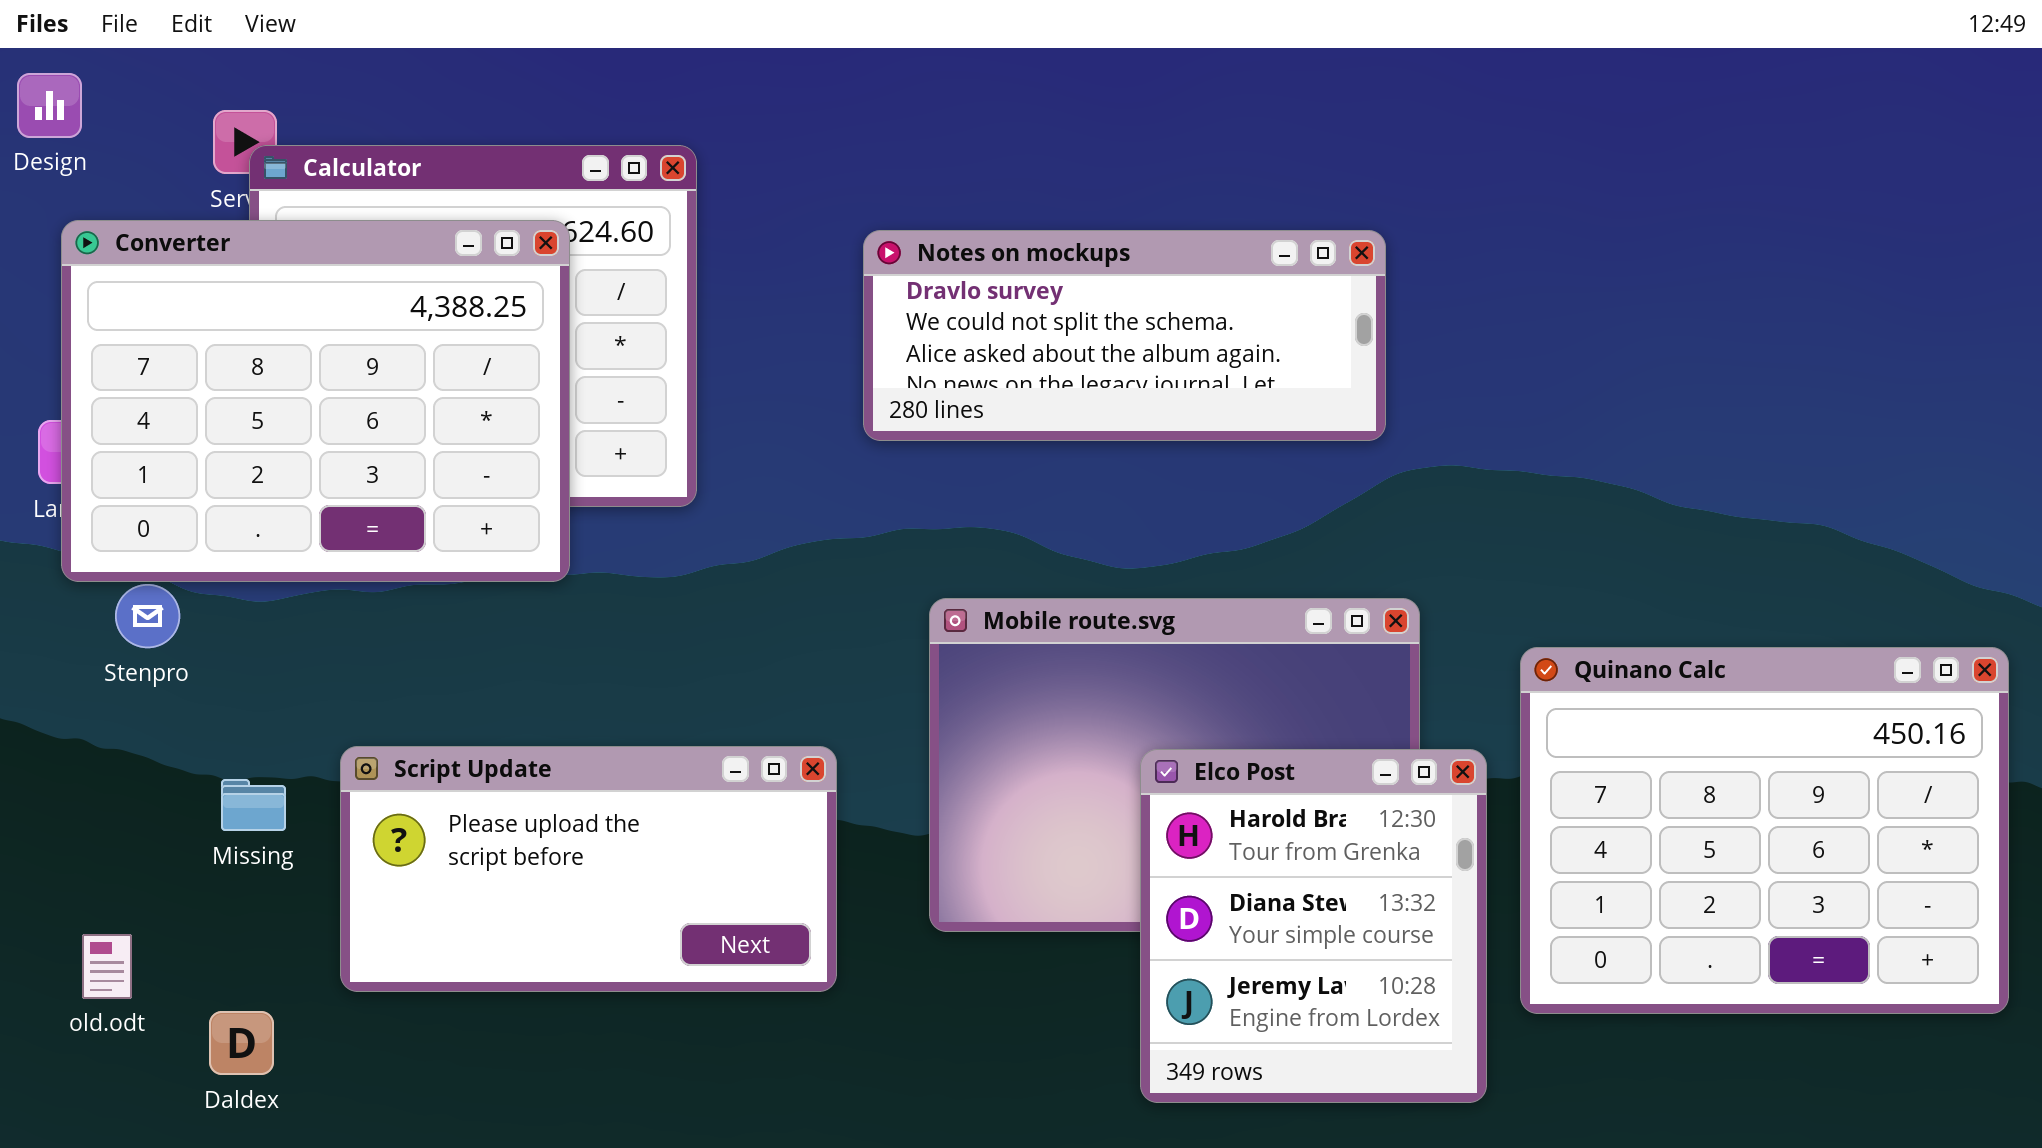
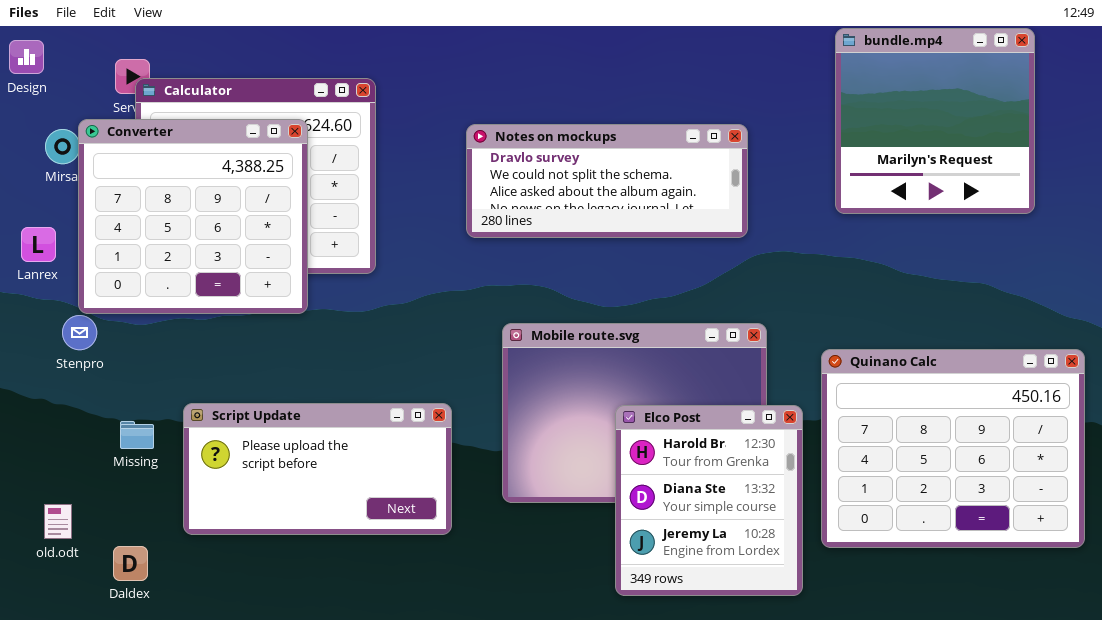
bundle.mp4: none -> [835,28,1035,214], opened
Converter: [61,220,570,582] -> [78,119,308,314], resized

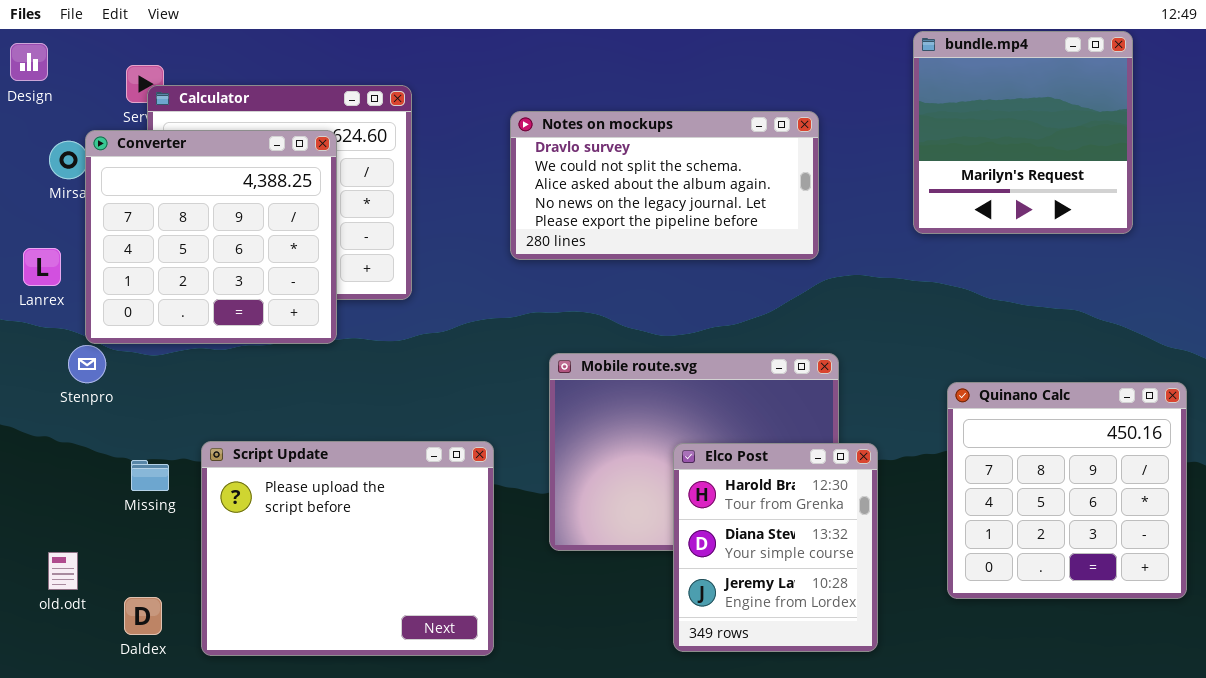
Notes on mockups: [466,124,748,238] -> [510,111,819,260], resized
Quinano Calc: [821,349,1085,548] -> [947,382,1187,599], resized
Script Update: [183,403,452,535] -> [201,441,494,656], resized

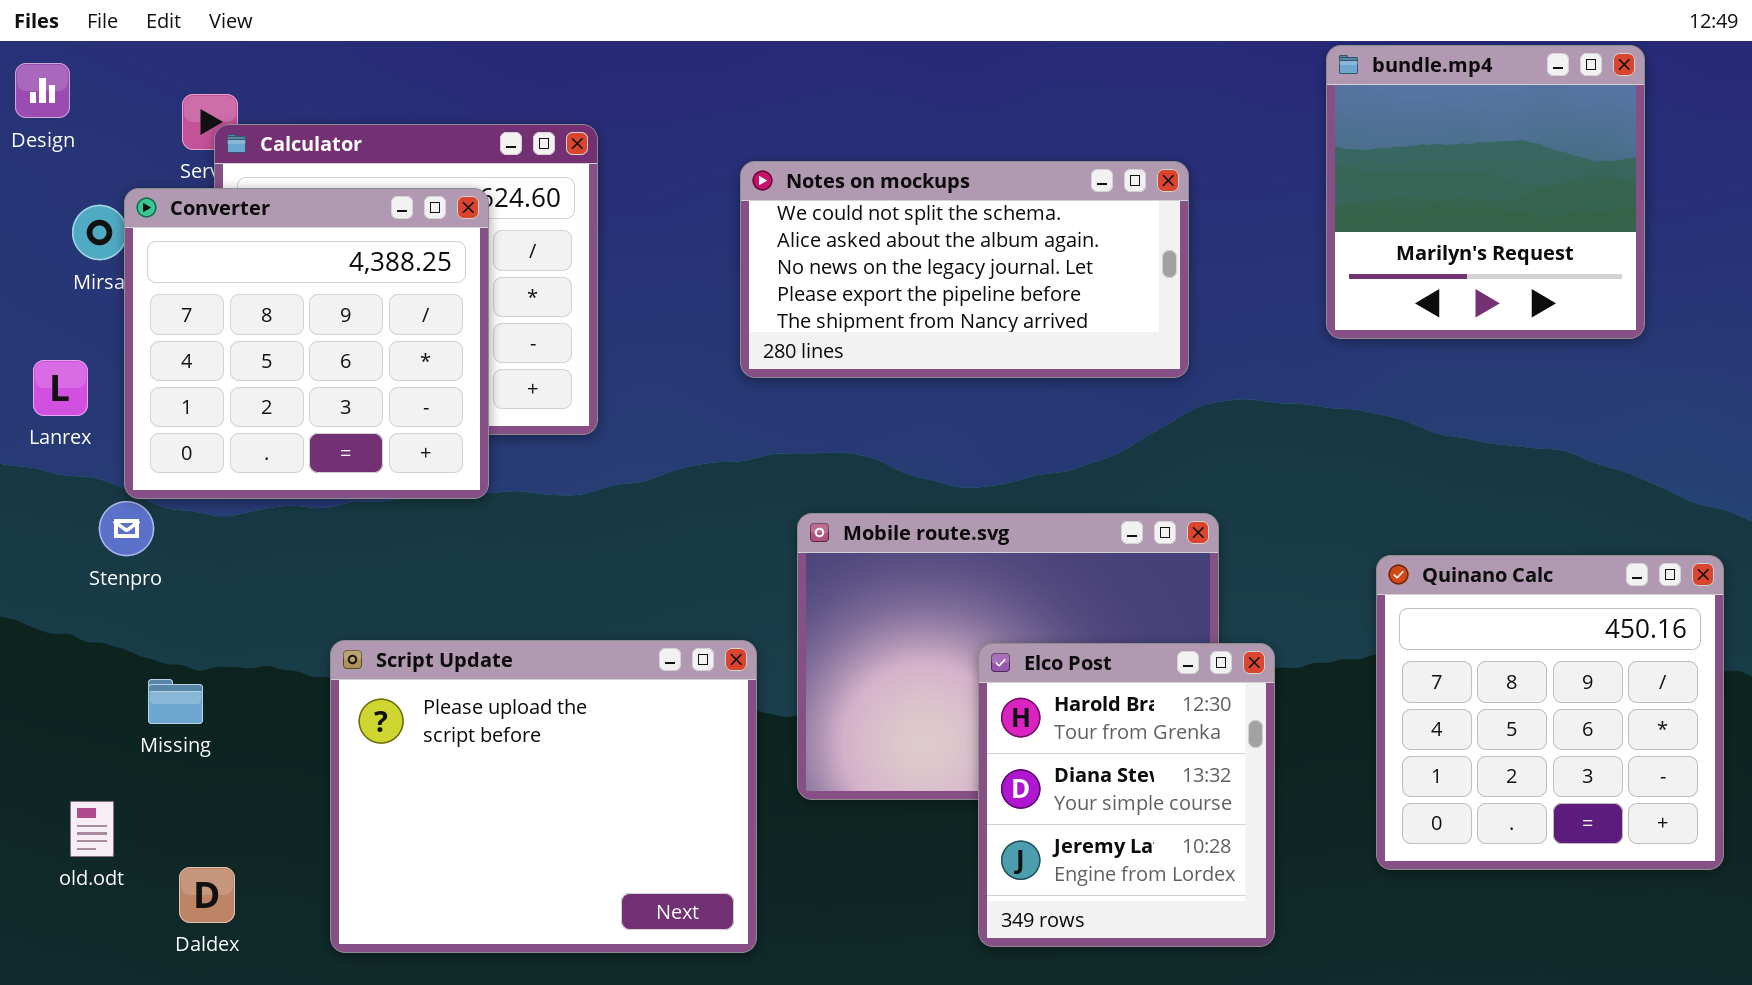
Notes on mockups: [510,111,819,260] -> [740,161,1189,378], scrolled down 1 row
Script Update: [201,441,494,656] -> [330,640,757,953], moved
Missing: [131,460,169,491] -> [148,679,203,724], moved

